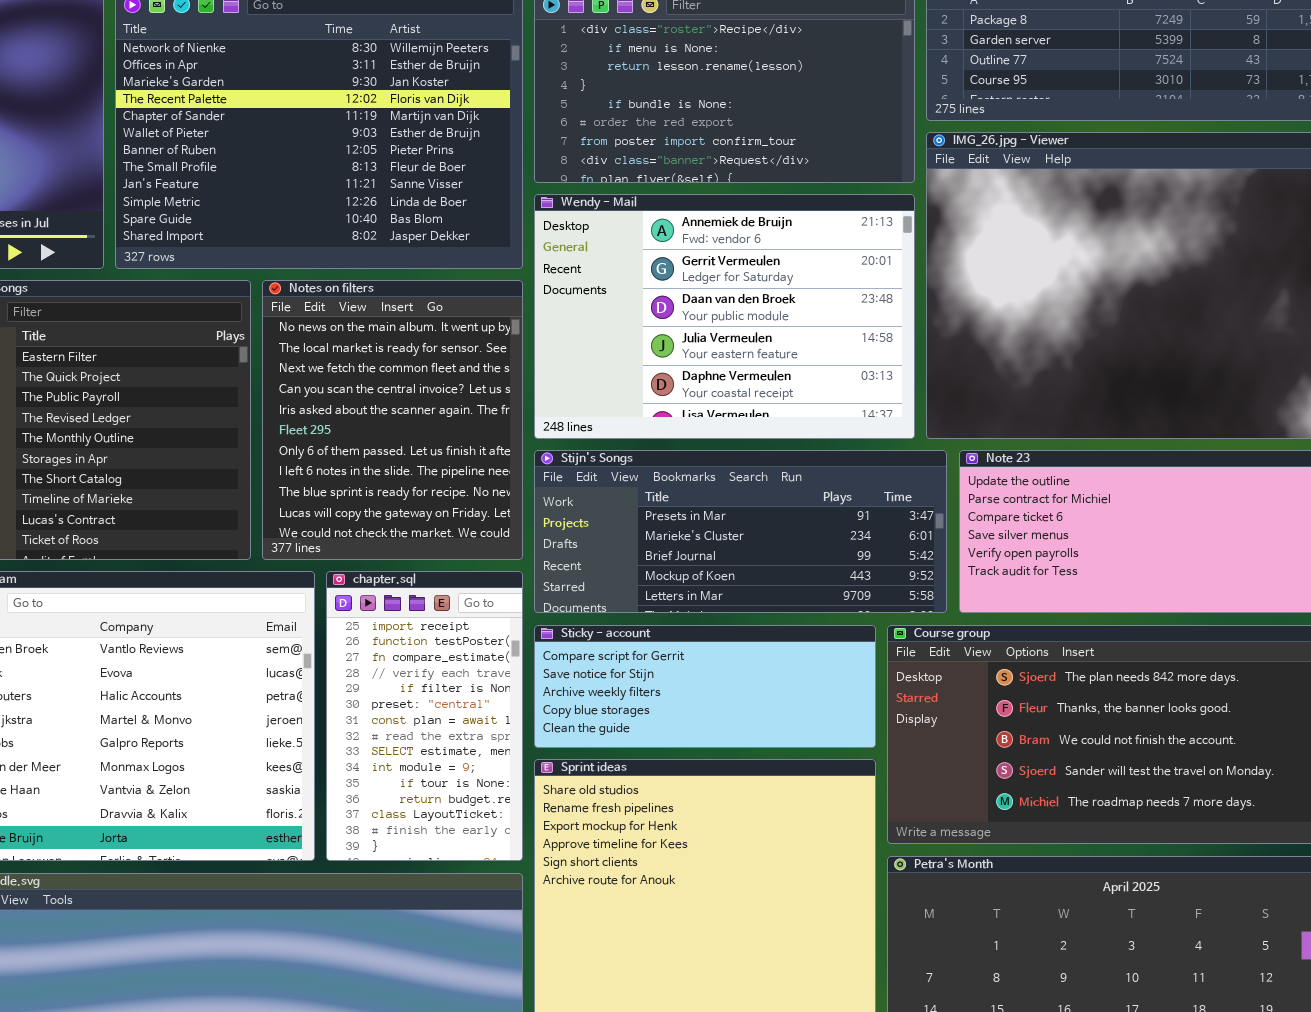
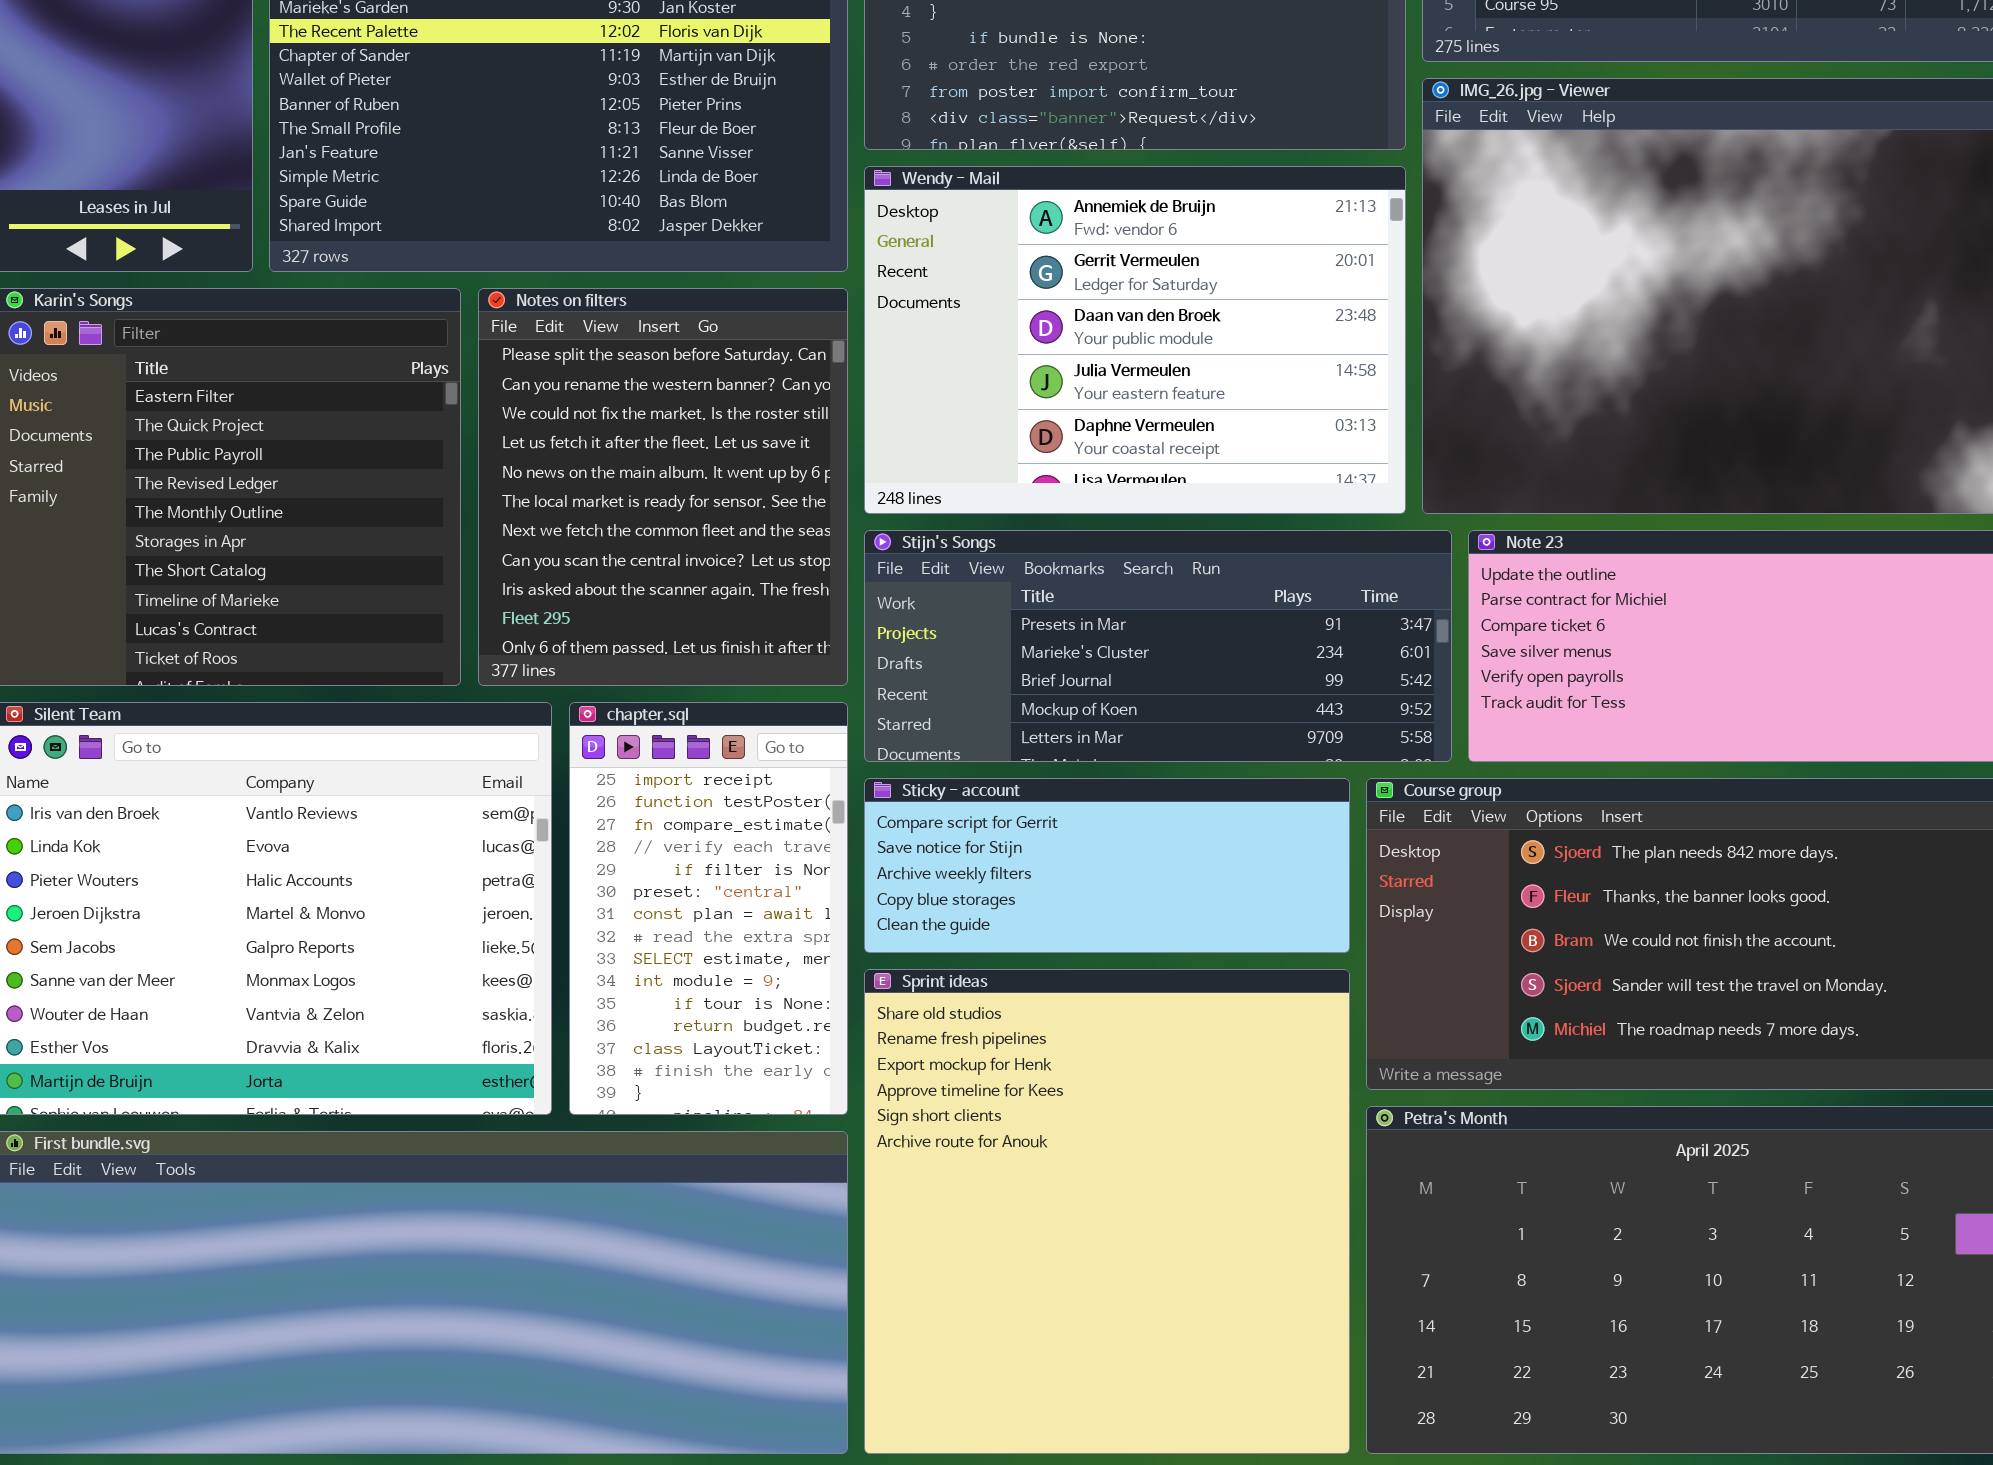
Notes on filters: [262,280,523,560] -> [478,288,848,686], scrolled up 4 rows

